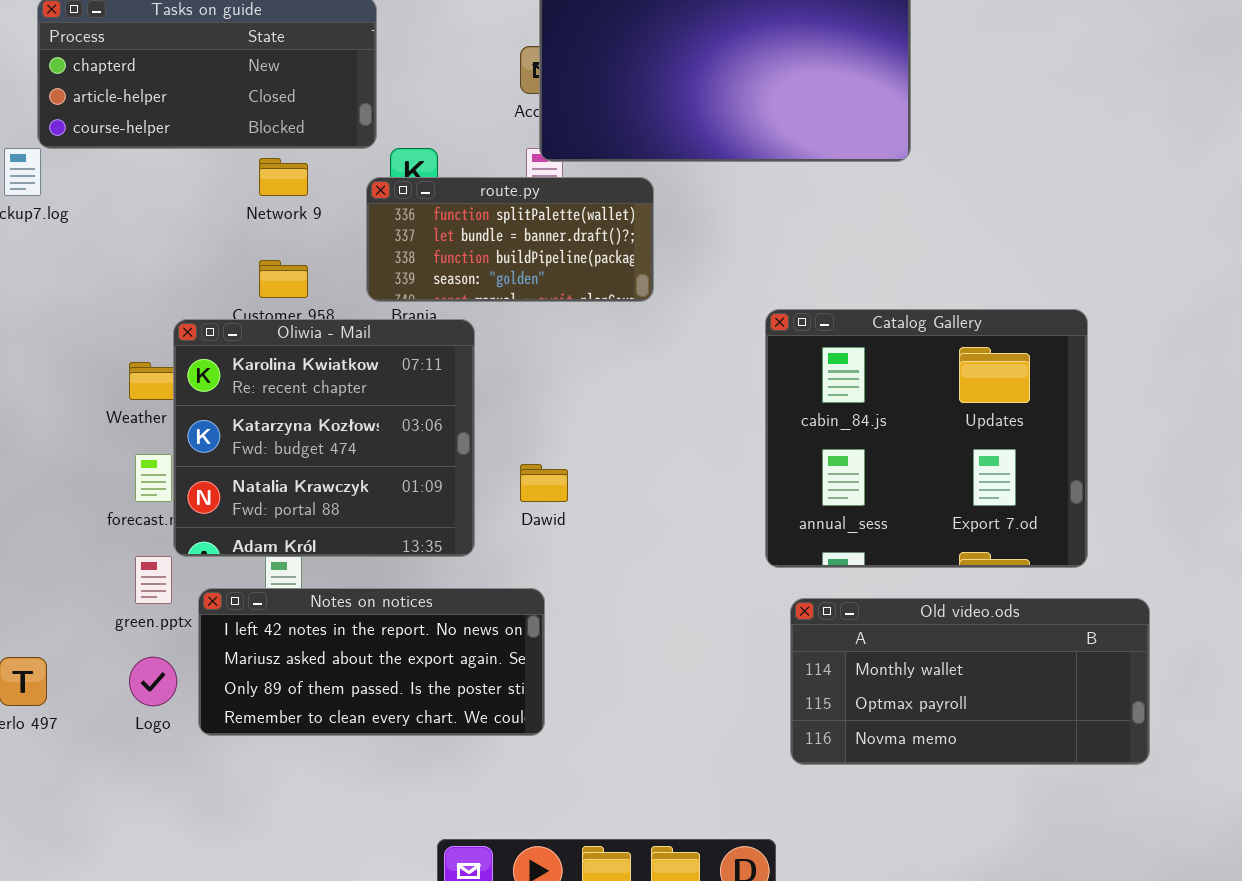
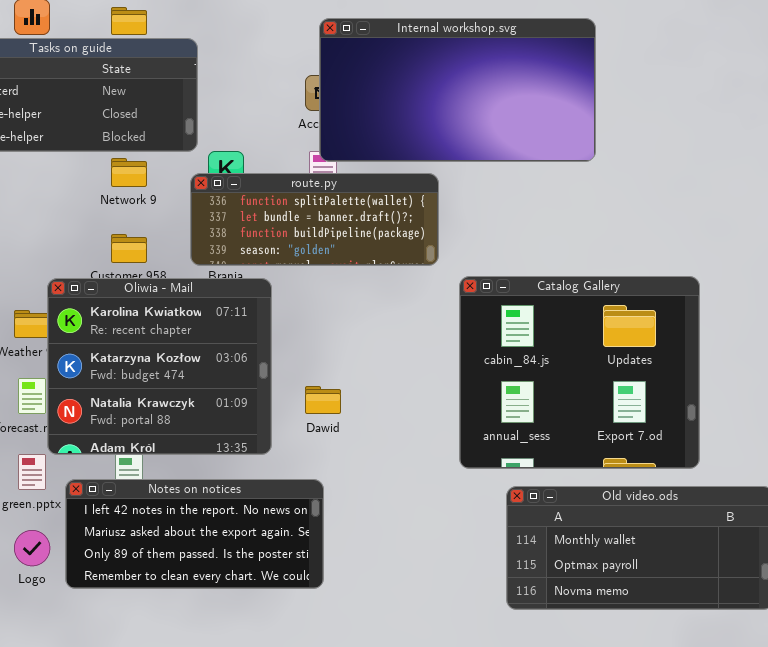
route.py: [366,177,654,302] -> [190,173,439,266], resized
Catalog Gallery: [765,309,1088,568] -> [459,276,700,469], moved

